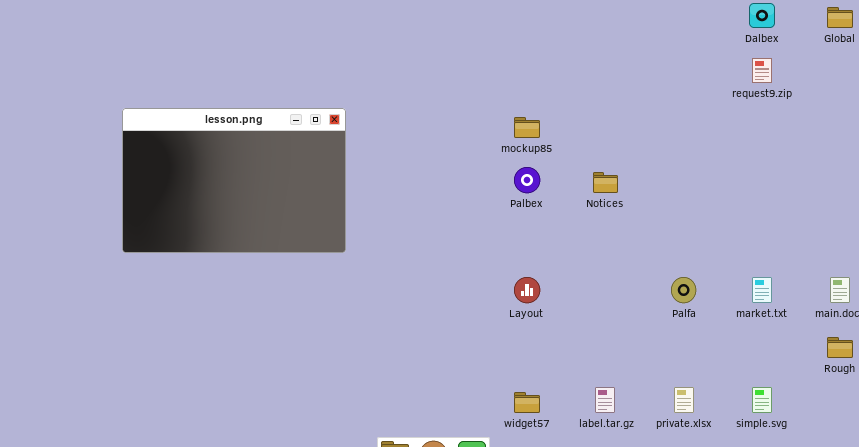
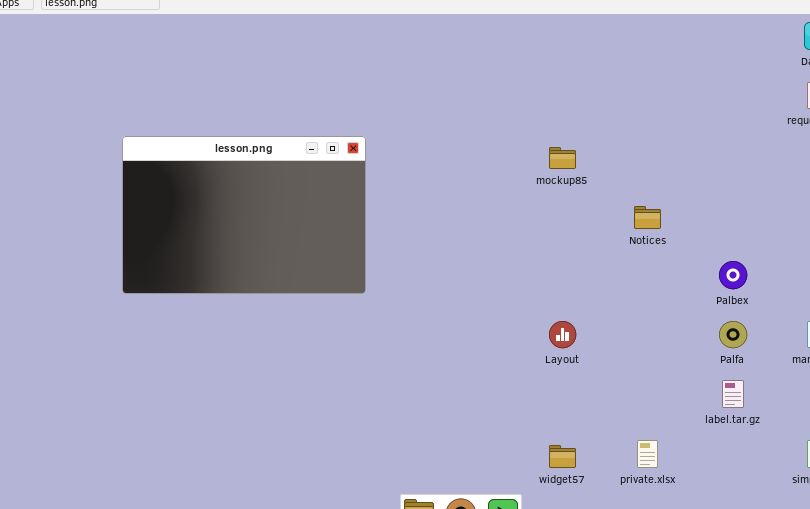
Palbex: [514,167,540,193] -> [719,261,747,289], moved
label.tar.gz: [595,387,615,413] -> [722,380,744,408], moved
private.xlsx: [674,387,694,413] -> [637,440,658,468], moved

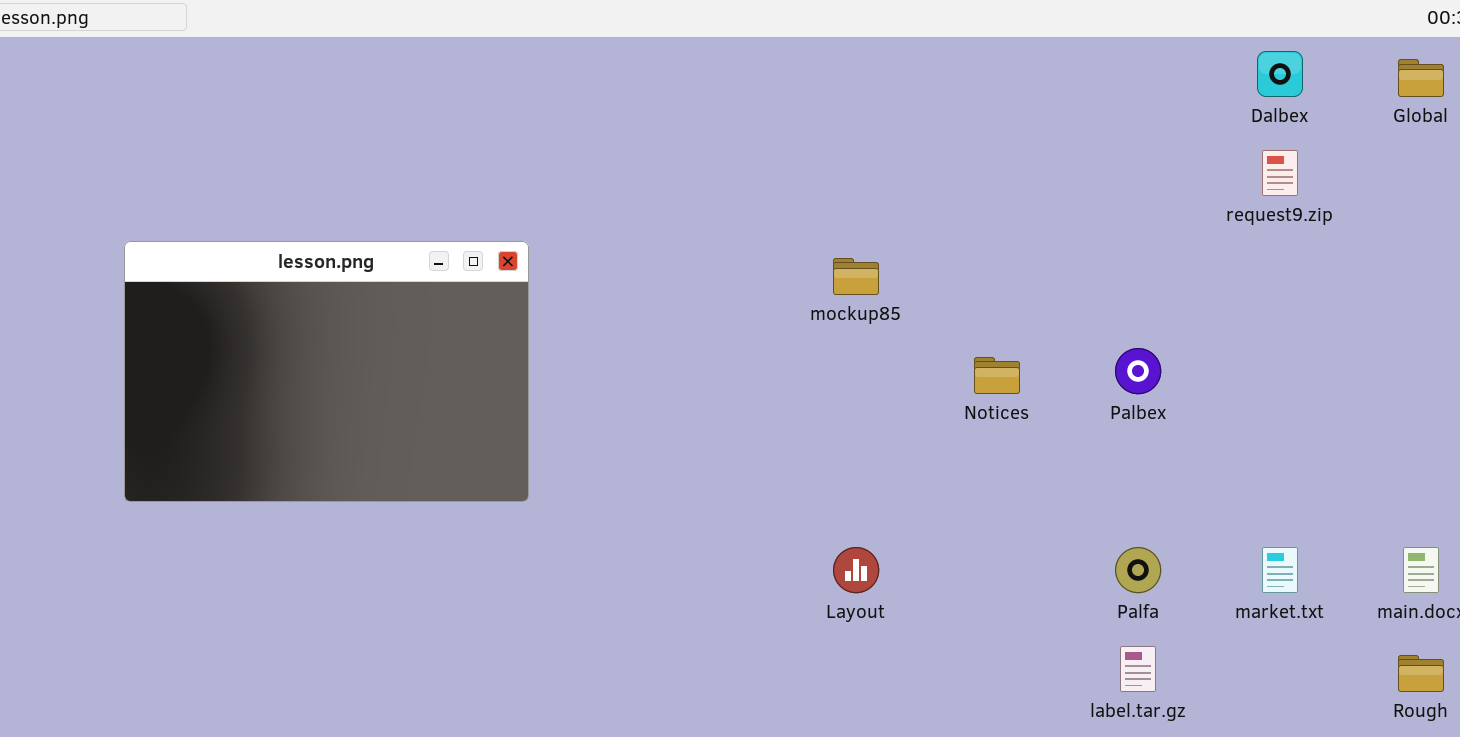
Palbex: [719,261,747,289] -> [1115,348,1161,394], moved

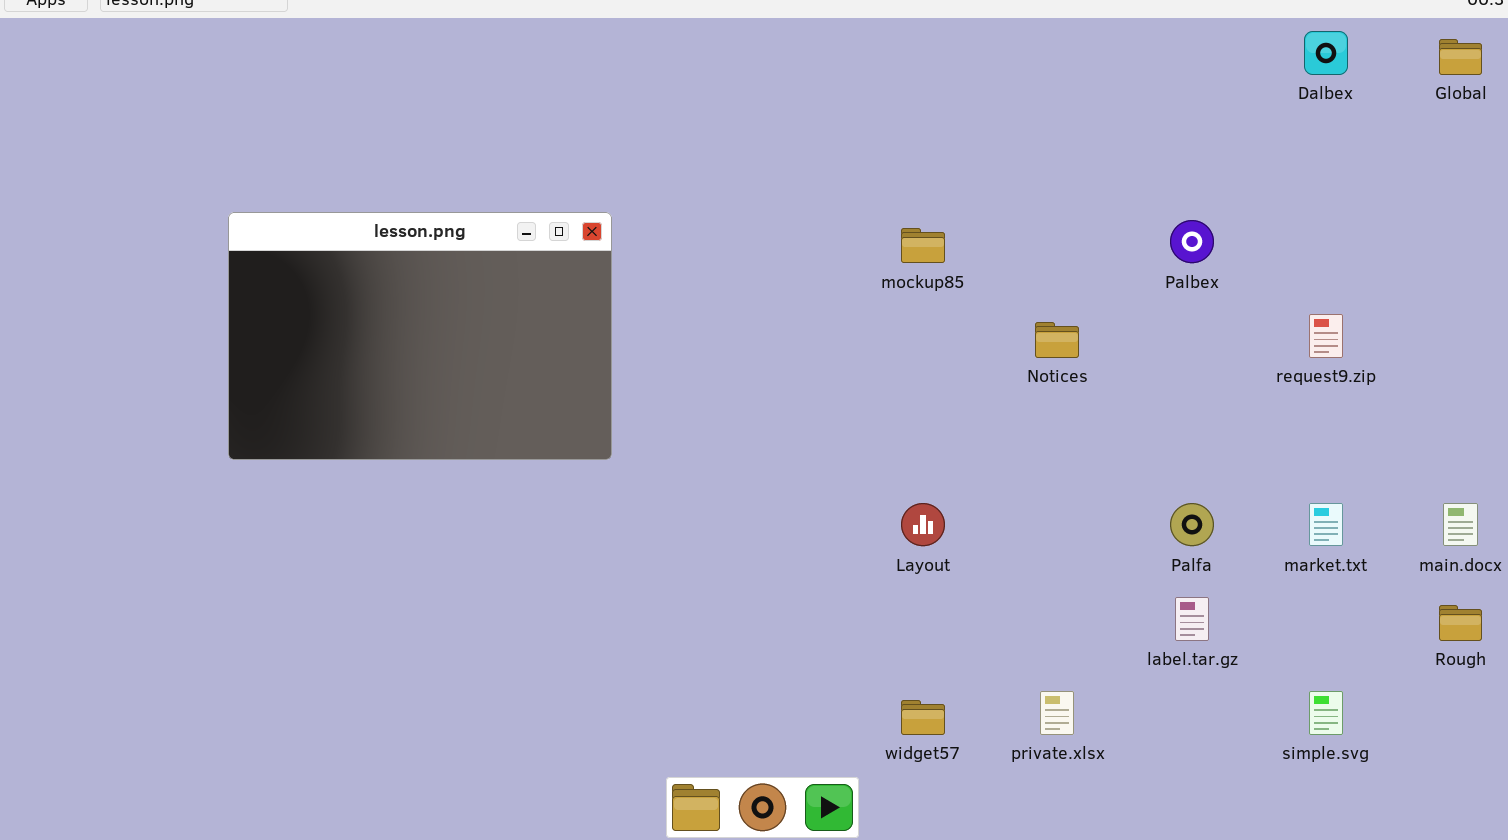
request9.zip: [1262,150,1298,196] -> [1309,314,1343,358], moved
Palbex: [1115,348,1161,394] -> [1170,220,1214,263], moved

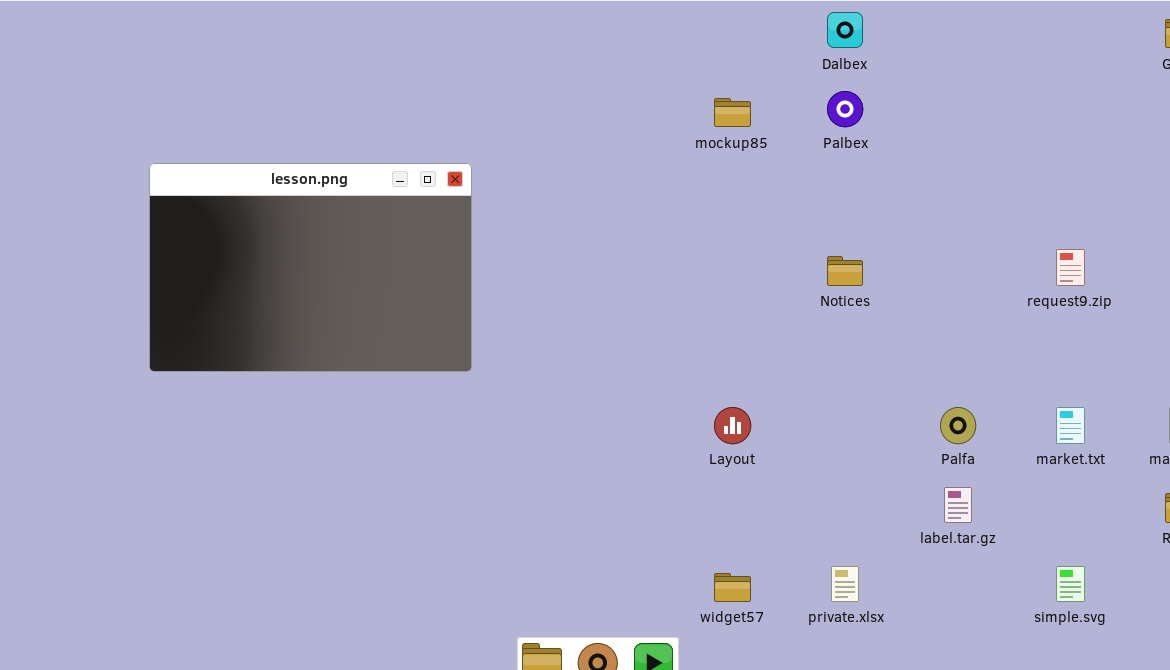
Dalbex: [1304,31,1348,75] -> [827,12,863,48], moved
Palbex: [1170,220,1214,263] -> [827,91,863,127], moved
mockup85: [901,228,945,263] -> [714,98,751,127], moved

